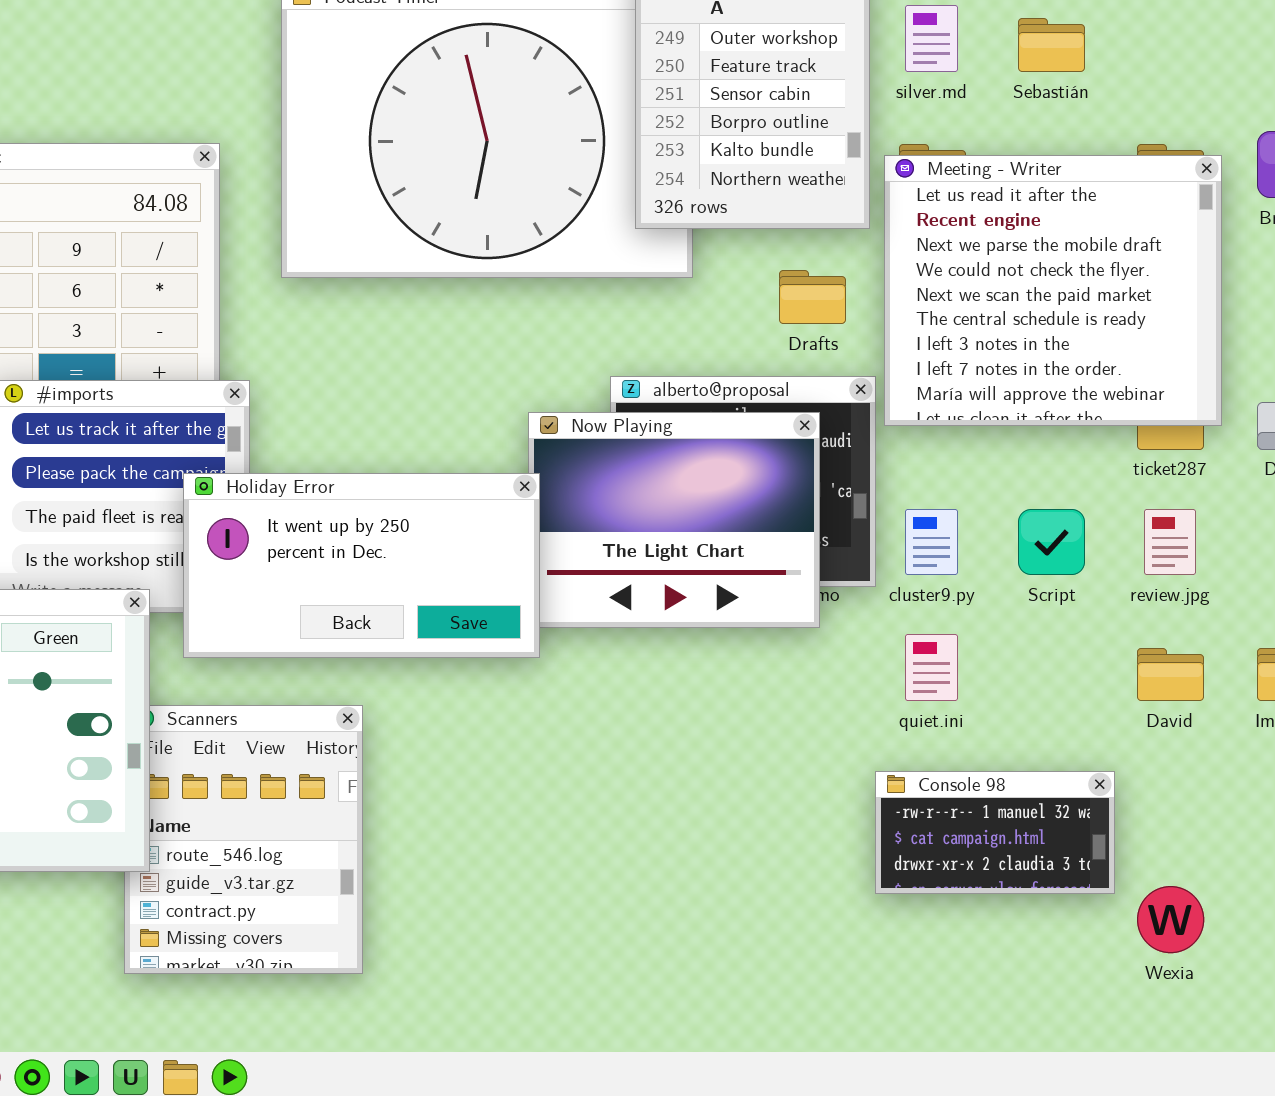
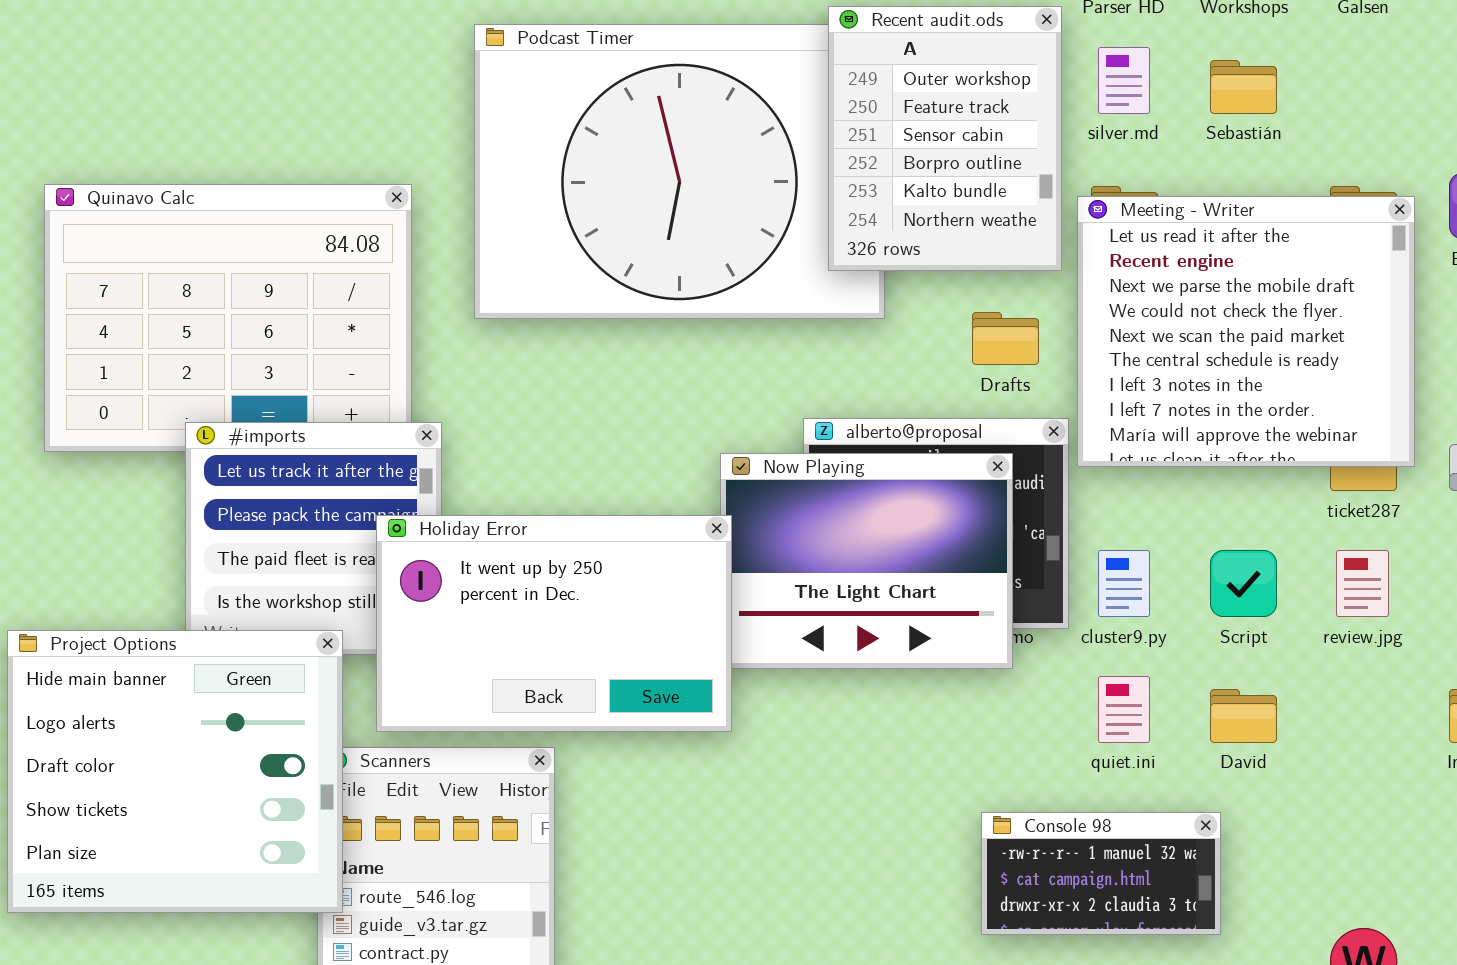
Holiday Error: [183,473,540,658] -> [376,515,732,732], resized
David: [1137,648,1204,701] -> [1210,689,1277,743], moved
Console 98: [875,771,1115,894] -> [981,812,1221,935], moved

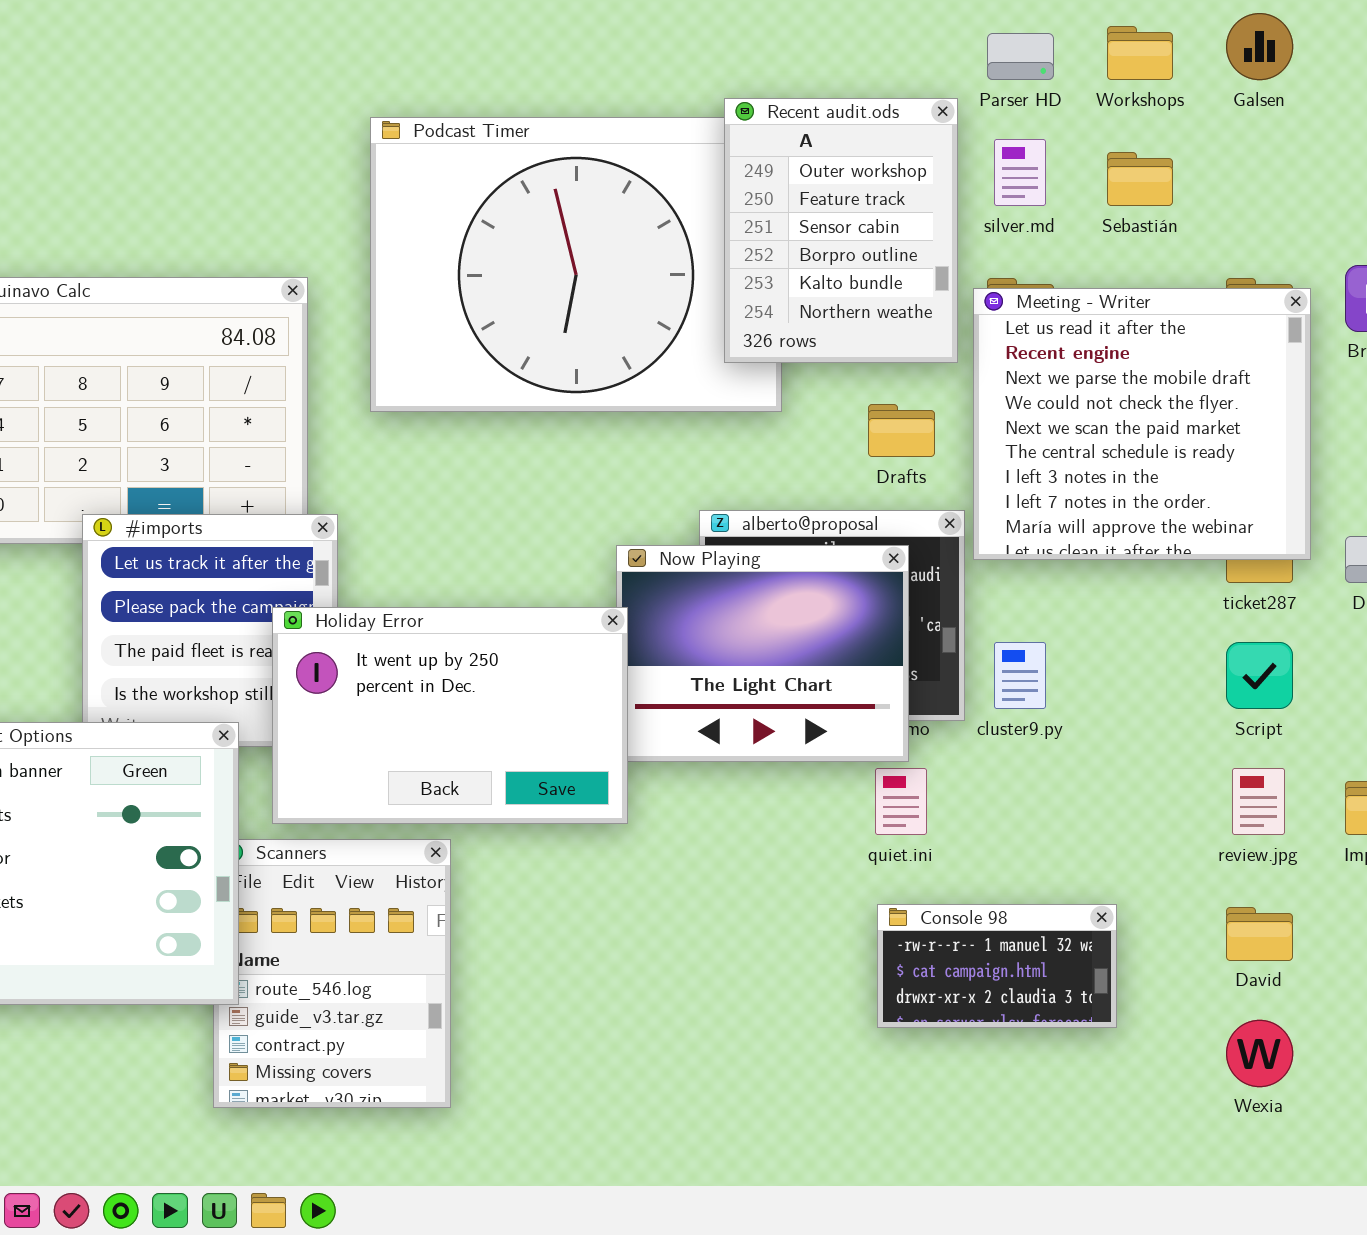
Script: [1210,550,1277,617] -> [1226,642,1293,709], moved
review.jpg: [1336,550,1389,617] -> [1232,768,1285,835], moved
quiet.ini: [1098,676,1150,743] -> [875,768,927,835], moved
David: [1210,689,1277,743] -> [1226,907,1293,961], moved

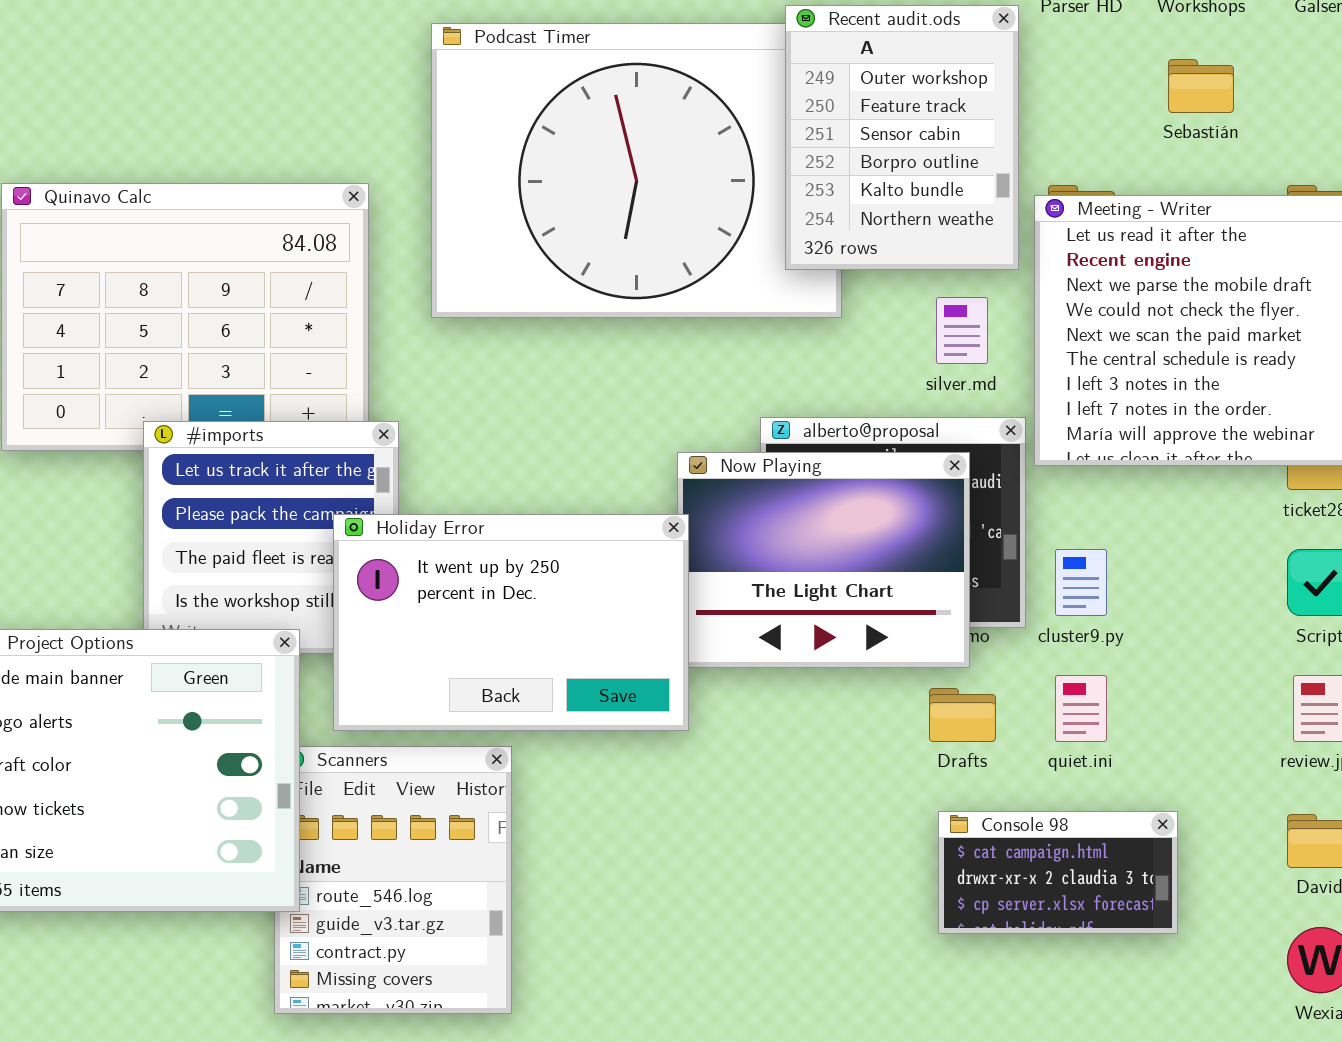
silver.md: [994,139,1046,206] -> [936,297,988,364], moved
Drafts: [868,404,935,457] -> [929,688,996,742], moved
quiet.ini: [875,768,927,835] -> [1055,675,1107,742], moved
Console 98: [877,904,1117,1028] -> [938,811,1178,934], scrolled down 1 row

